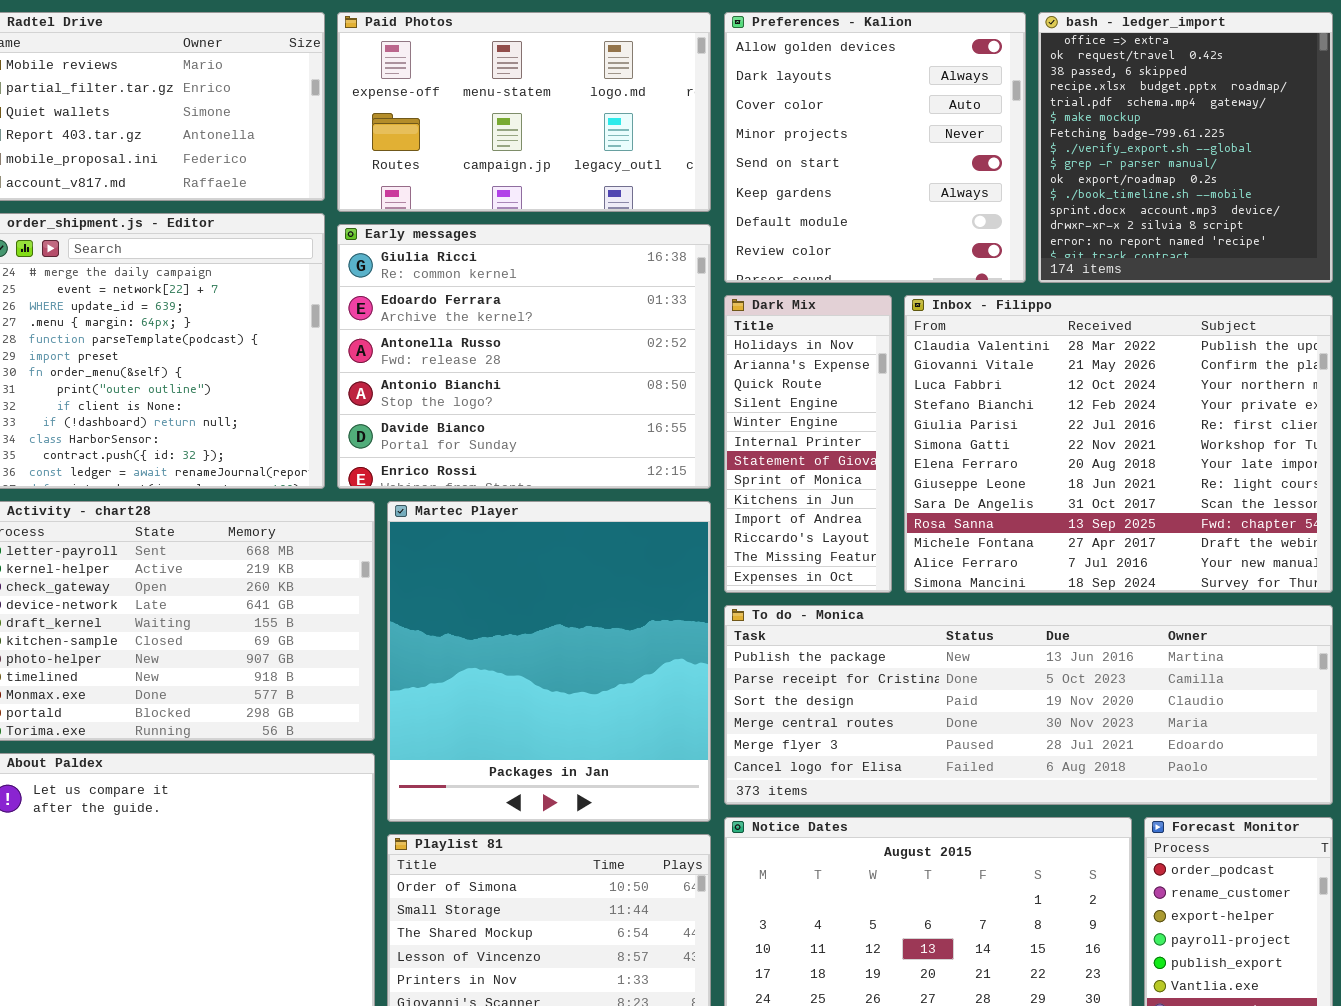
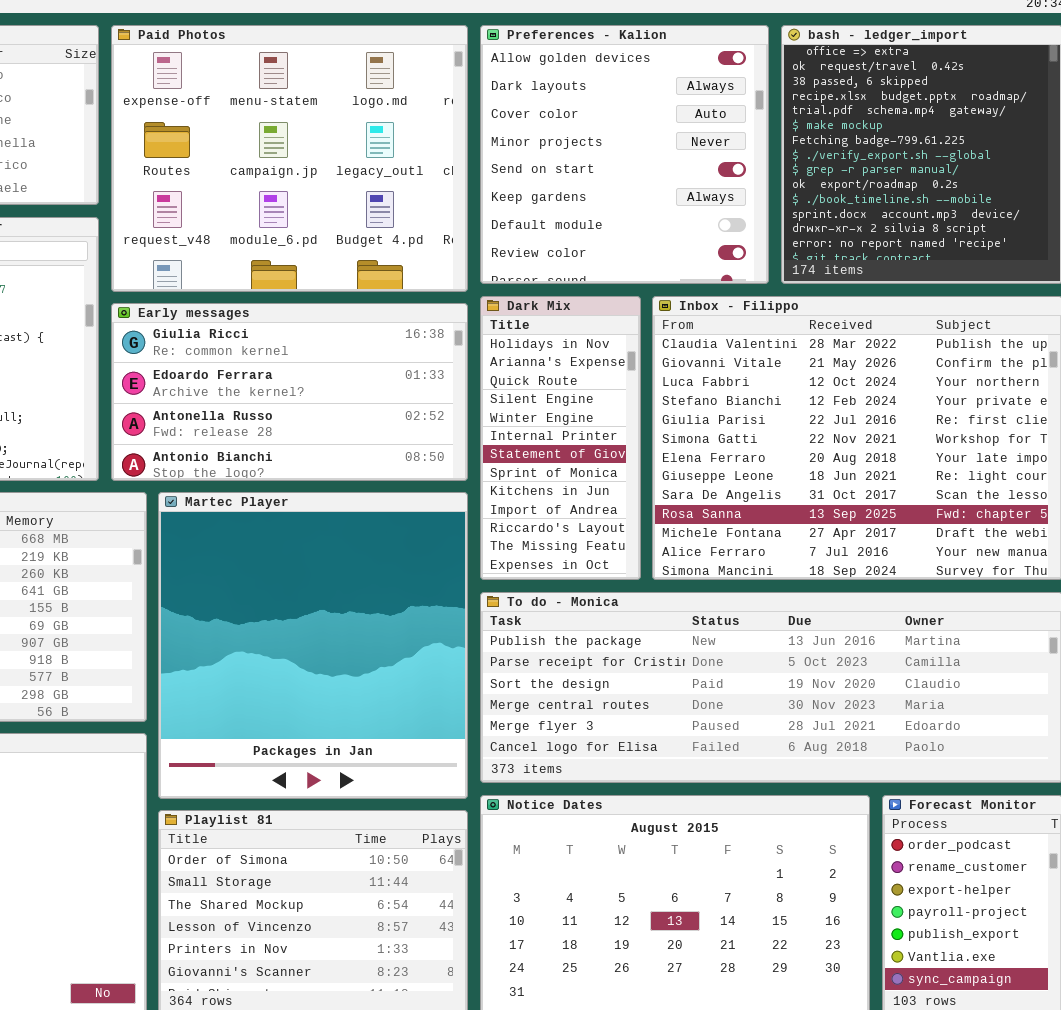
Paid Photos: [337,12,711,212] -> [111,25,468,292], resized
Early messages: [337,224,711,489] -> [111,303,468,481], resized

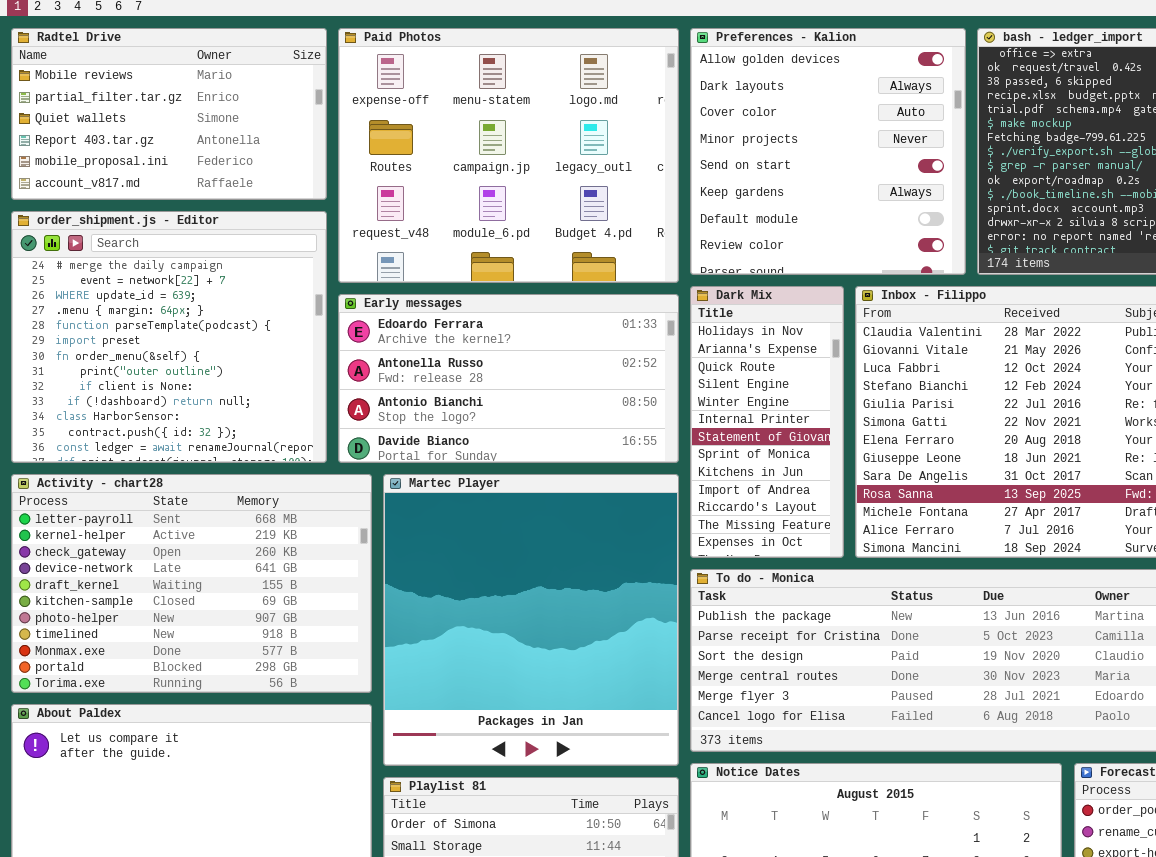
Early messages: [111,303,468,481] -> [338,294,679,463], scrolled down 1 row

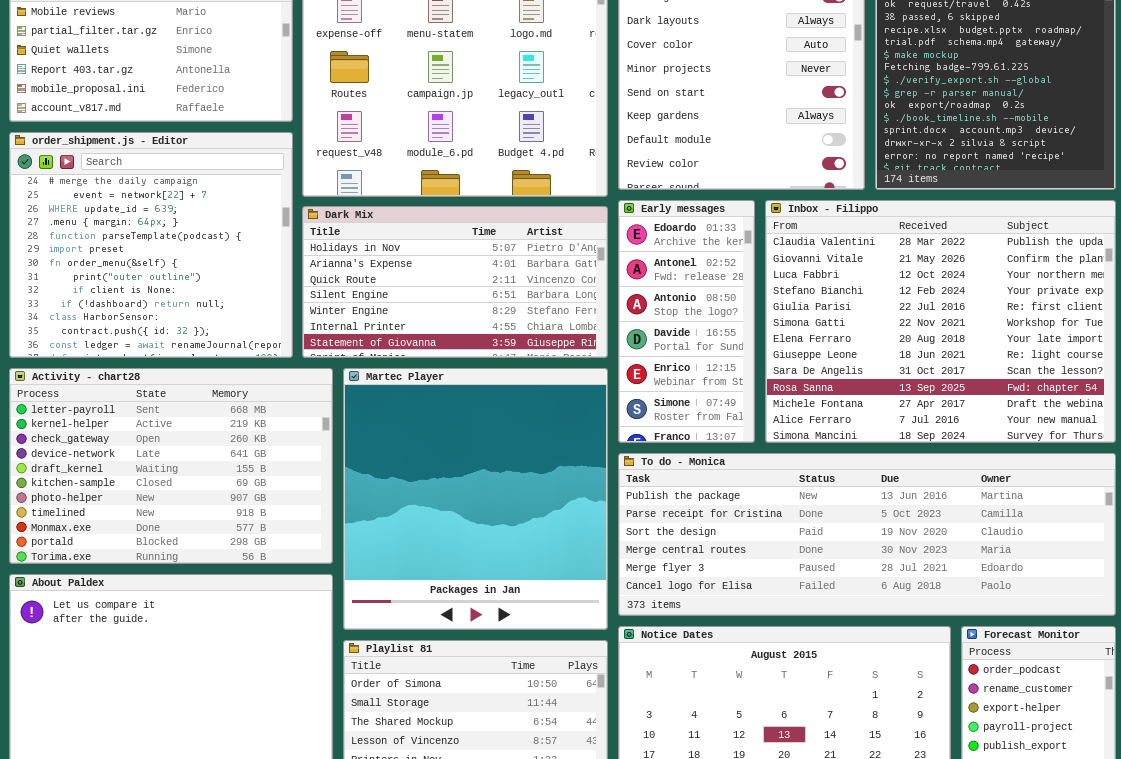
Dark Mix: [690,286,844,558] -> [302,206,608,358], moved, resized
Early messages: [338,294,679,463] -> [618,200,755,443], moved, resized

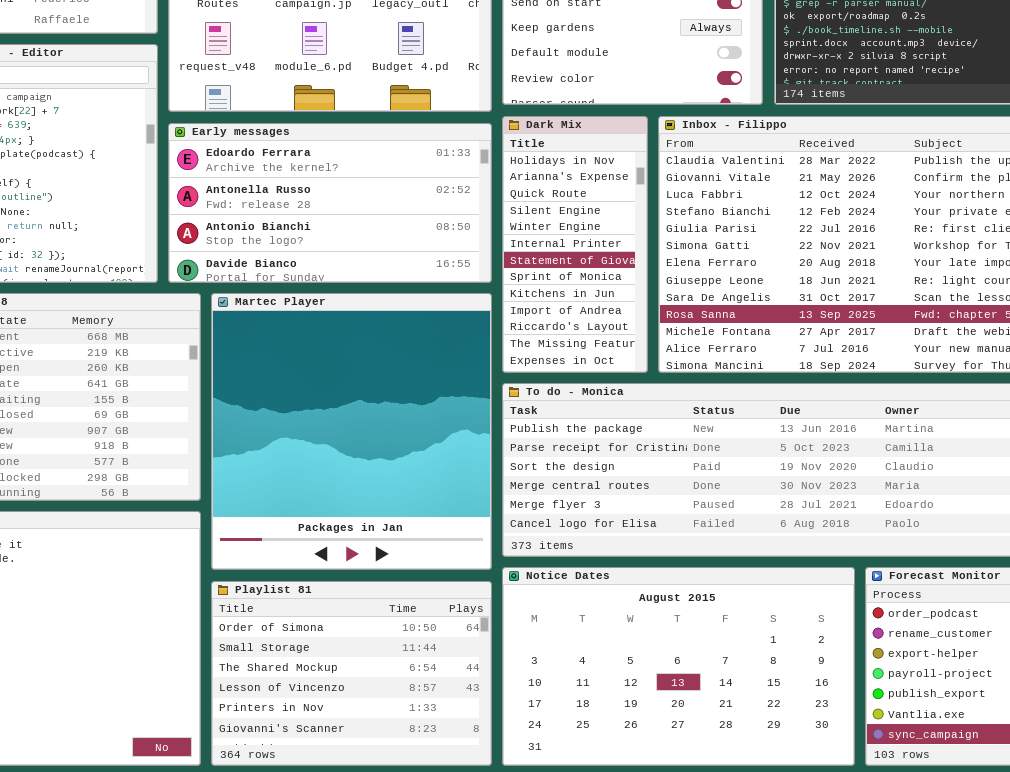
Early messages: [618,200,755,443] -> [168,123,492,283], moved, resized
Dark Mix: [302,206,608,358] -> [502,116,648,373], moved, resized

